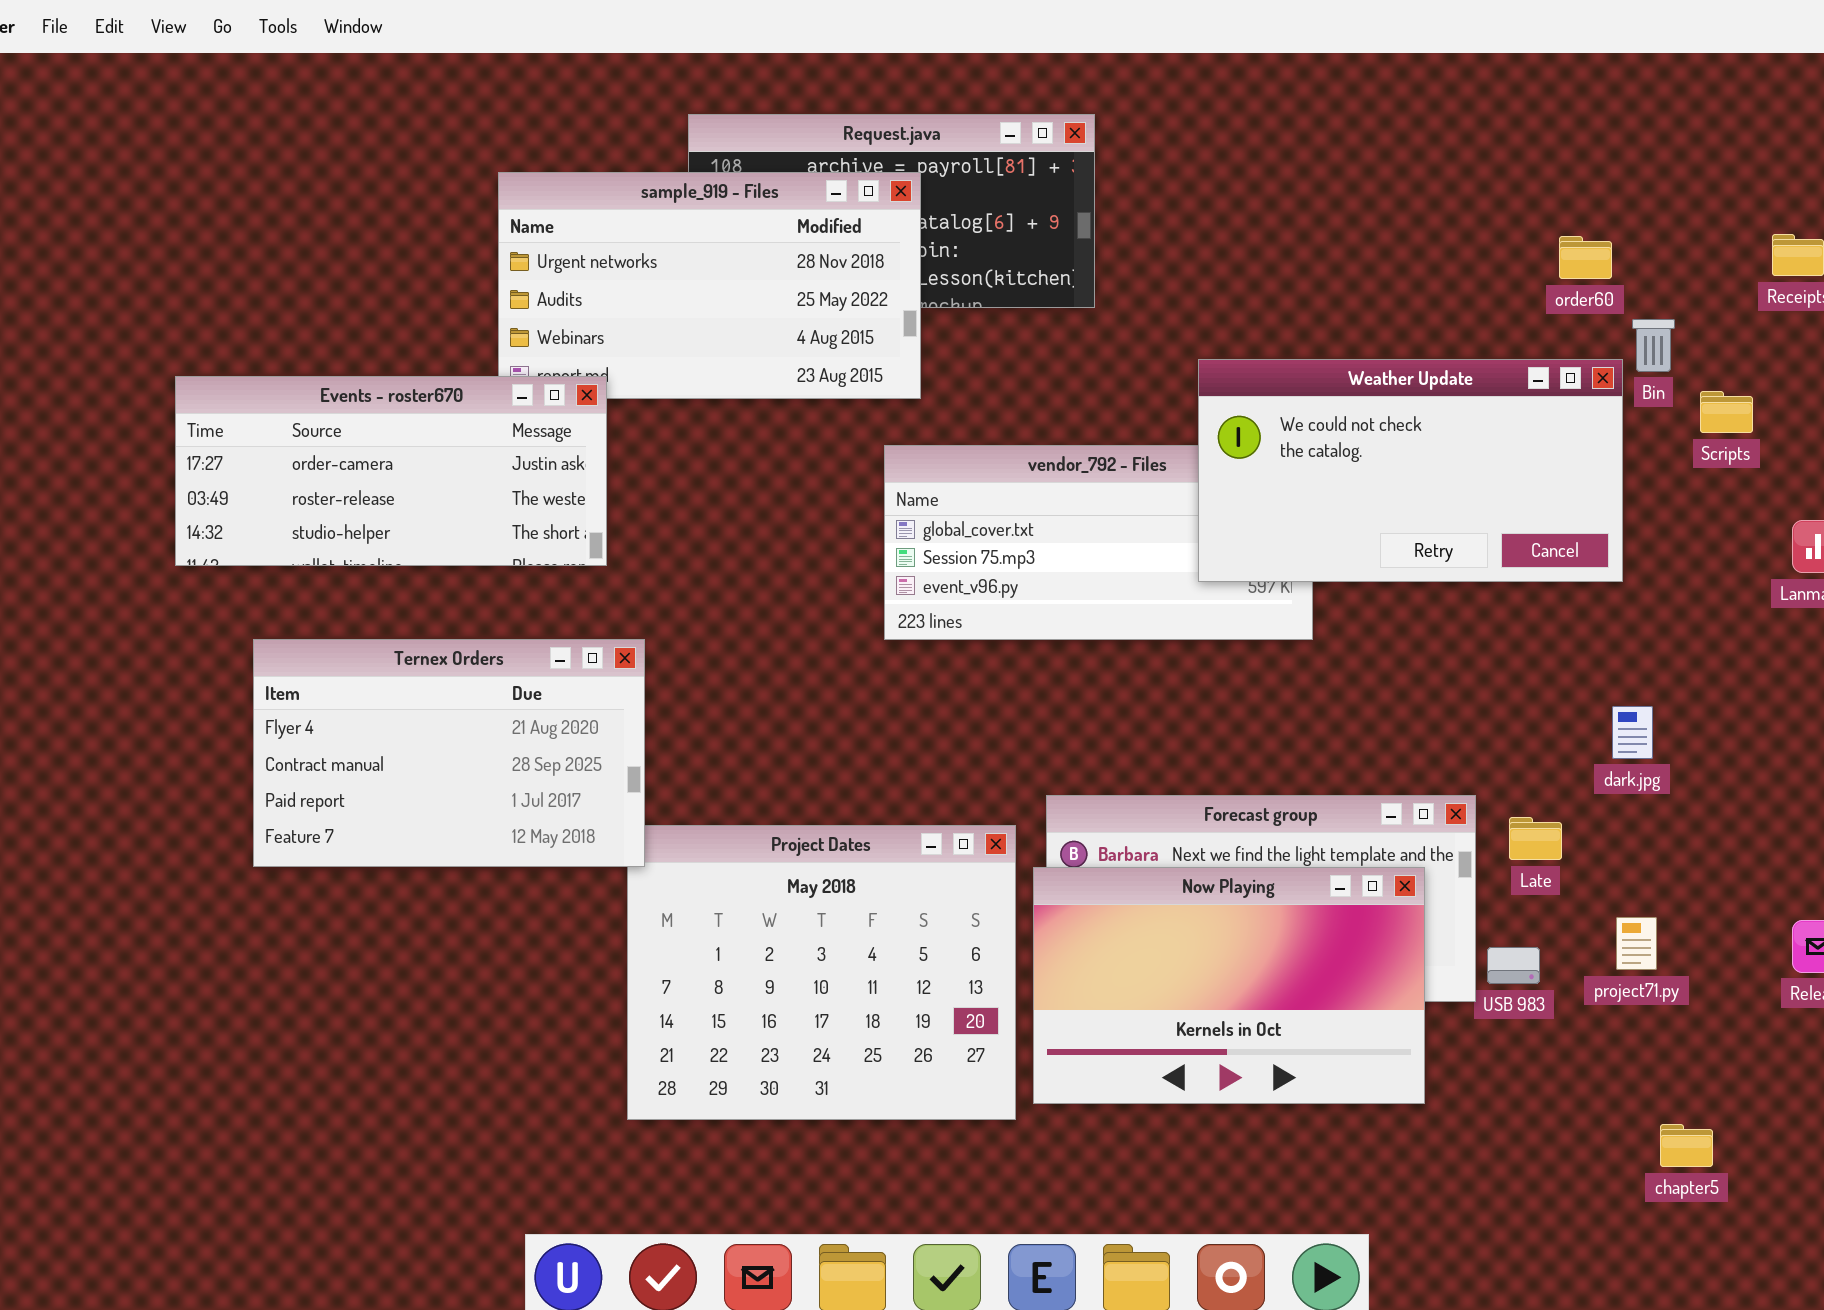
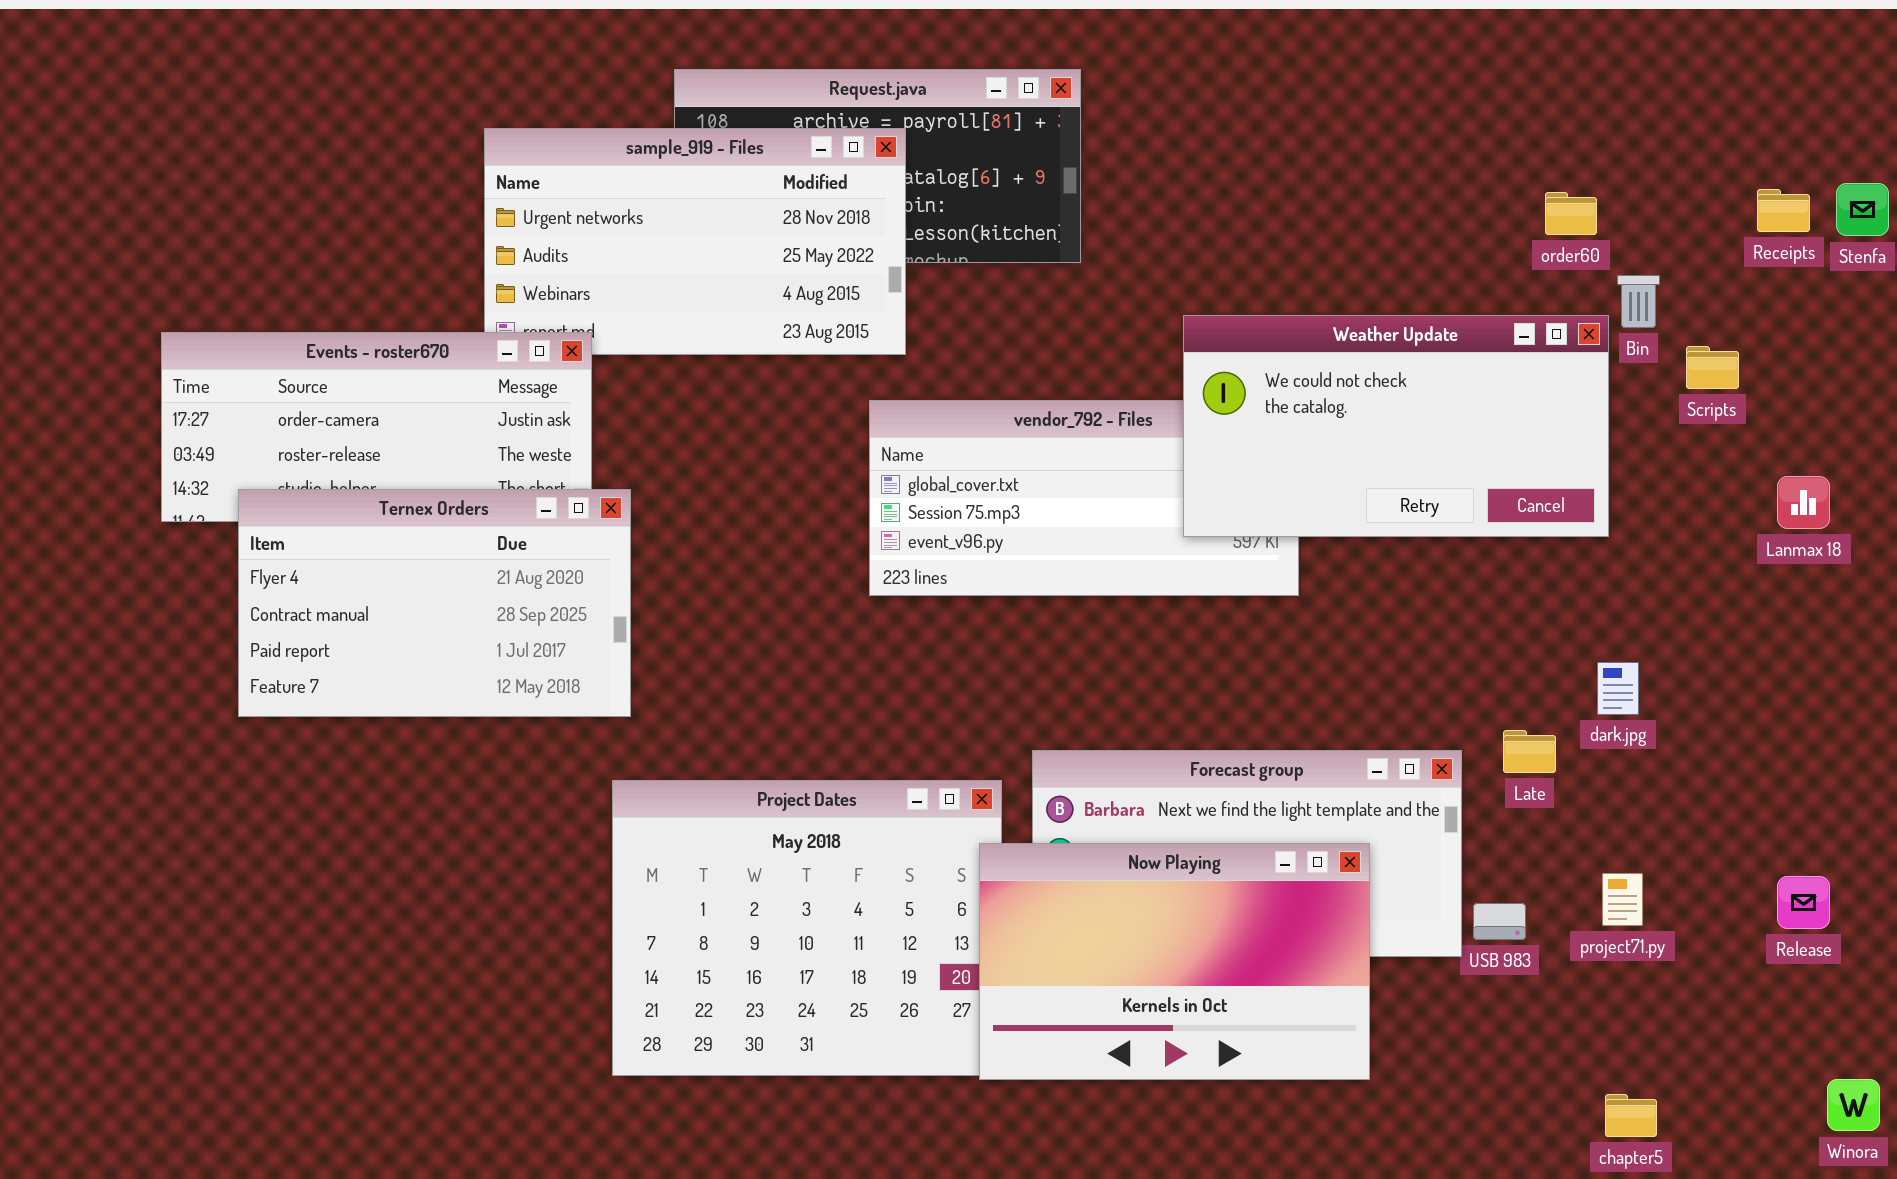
Ternex Orders: [253,639,645,867] -> [238,489,631,717], moved
Late: [1509,817,1562,860] -> [1503,730,1556,773], moved
Now Playing: [1033,867,1425,1104] -> [979,843,1370,1080], moved
chapter5: [1660,1124,1713,1167] -> [1605,1094,1657,1137], moved

